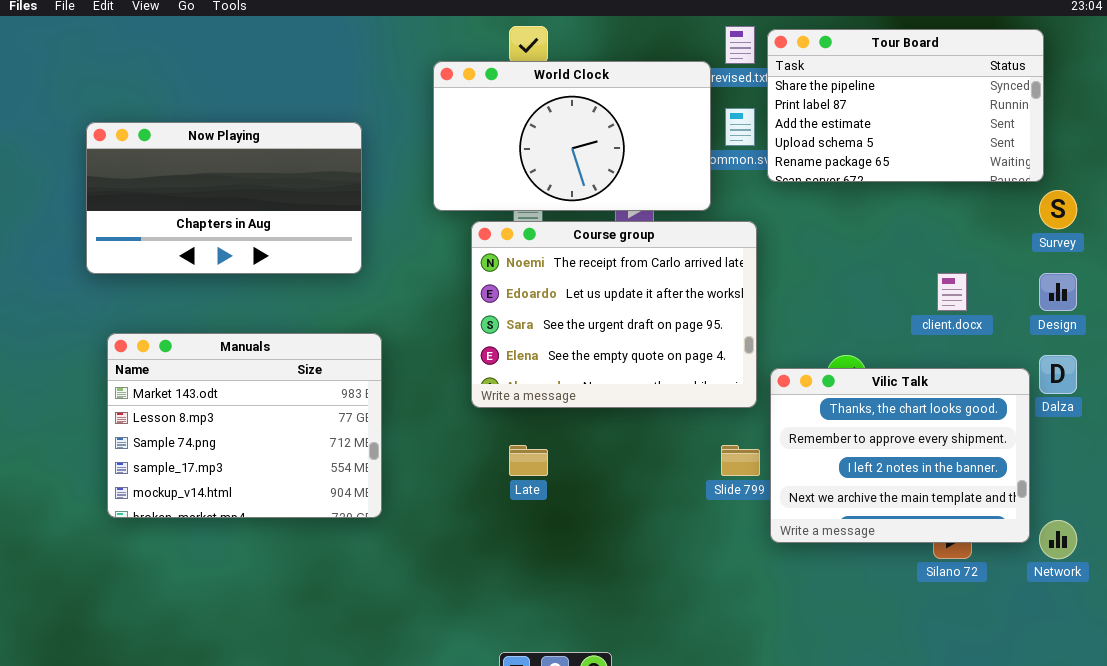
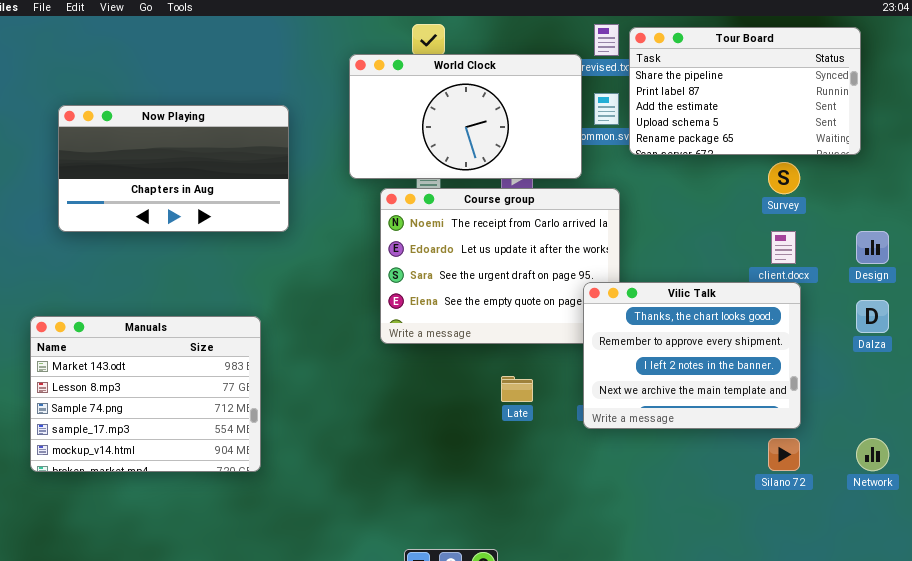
Survey: [1039,190,1077,229] -> [768,162,800,194], moved
Manuals: [107,333,382,518] -> [30,316,261,472], moved
Vilic Talk: [770,368,1030,543] -> [583,282,801,429], moved
Late: [509,445,548,476] -> [501,376,533,402], moved

